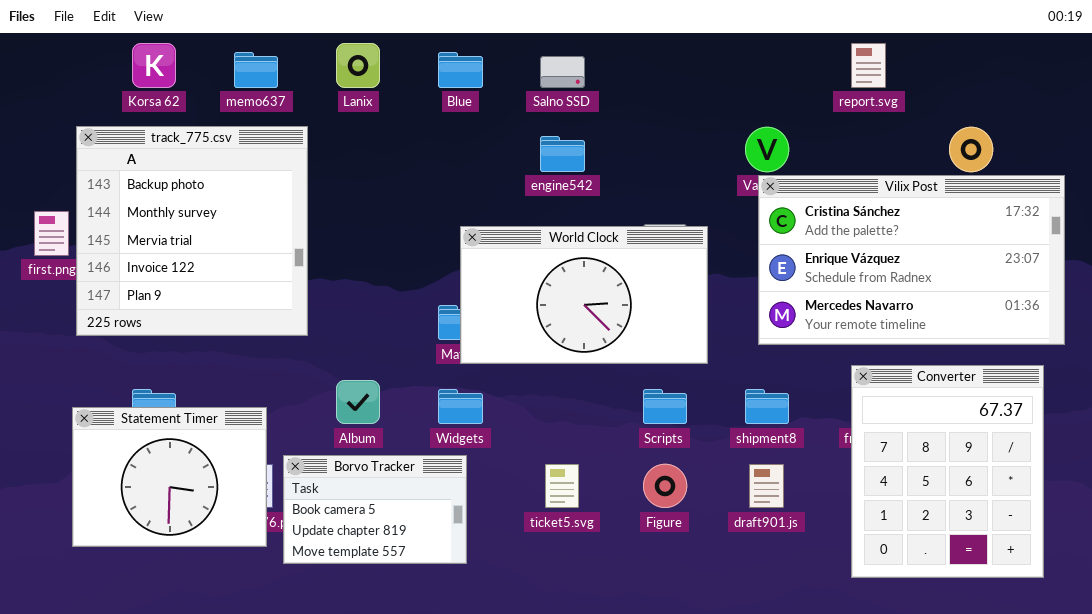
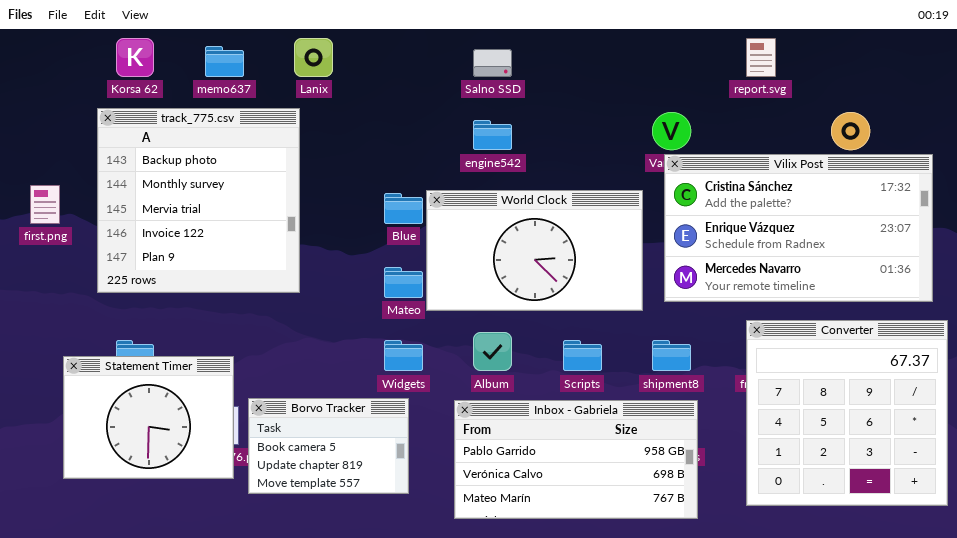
Blue: [438,52,483,88] -> [384,193,423,224], moved
track_775.csv: [76,126,308,336] -> [97,108,300,293], moved
World Clock: [460,226,708,364] -> [426,190,643,311], moved
Converter: [851,365,1044,578] -> [746,320,948,506], resized
Album: [336,380,380,424] -> [473,332,512,371], moved
Inbox - Gabriela: none -> [454,400,698,519], opened

